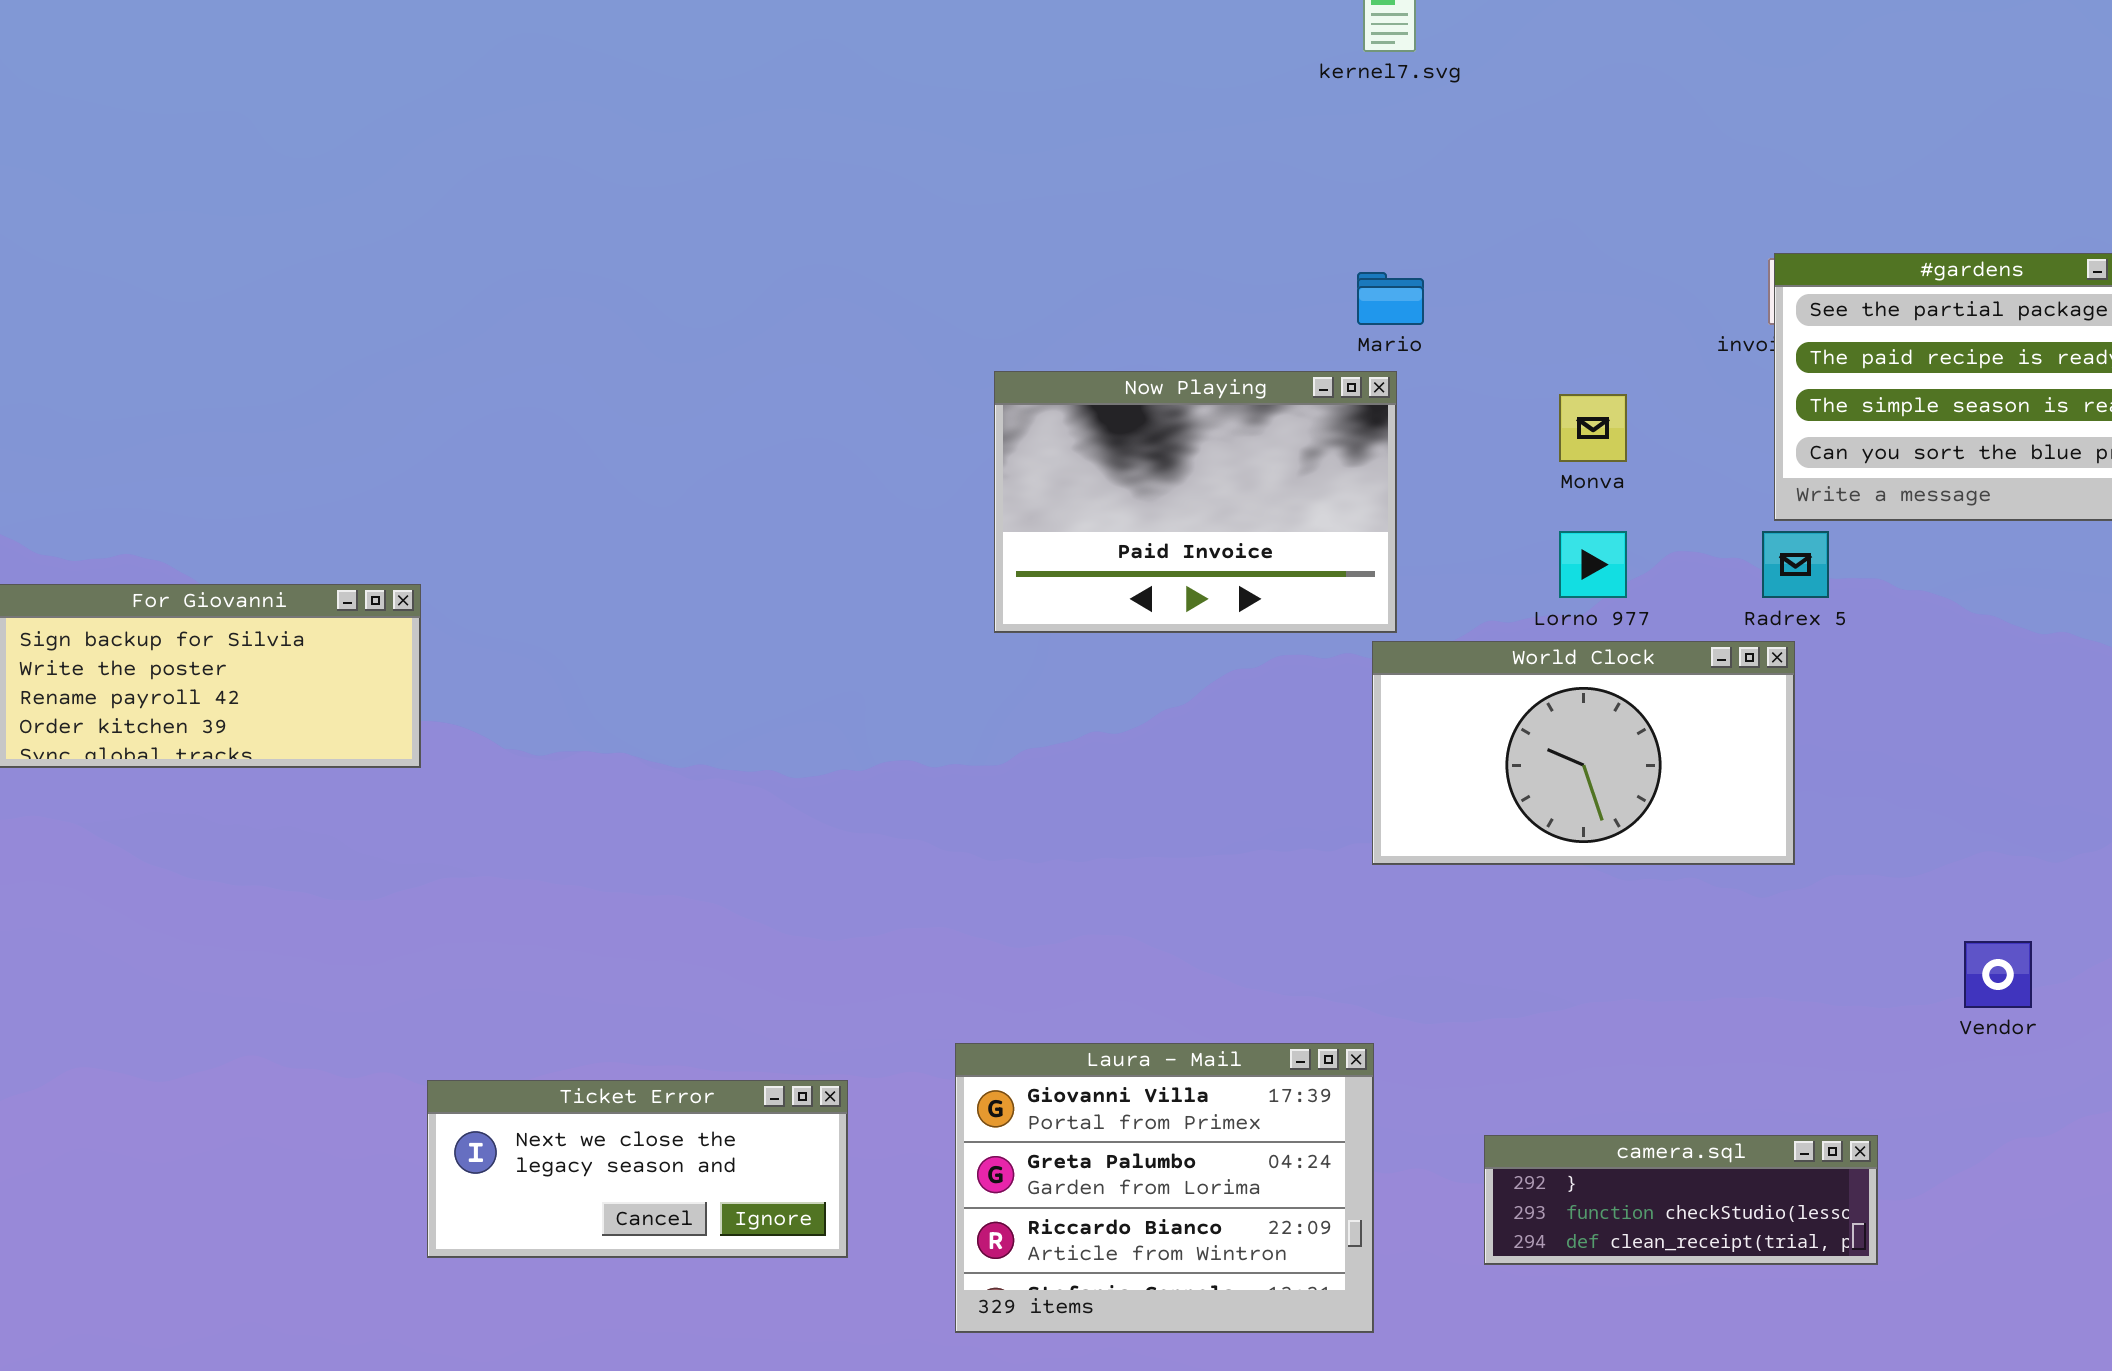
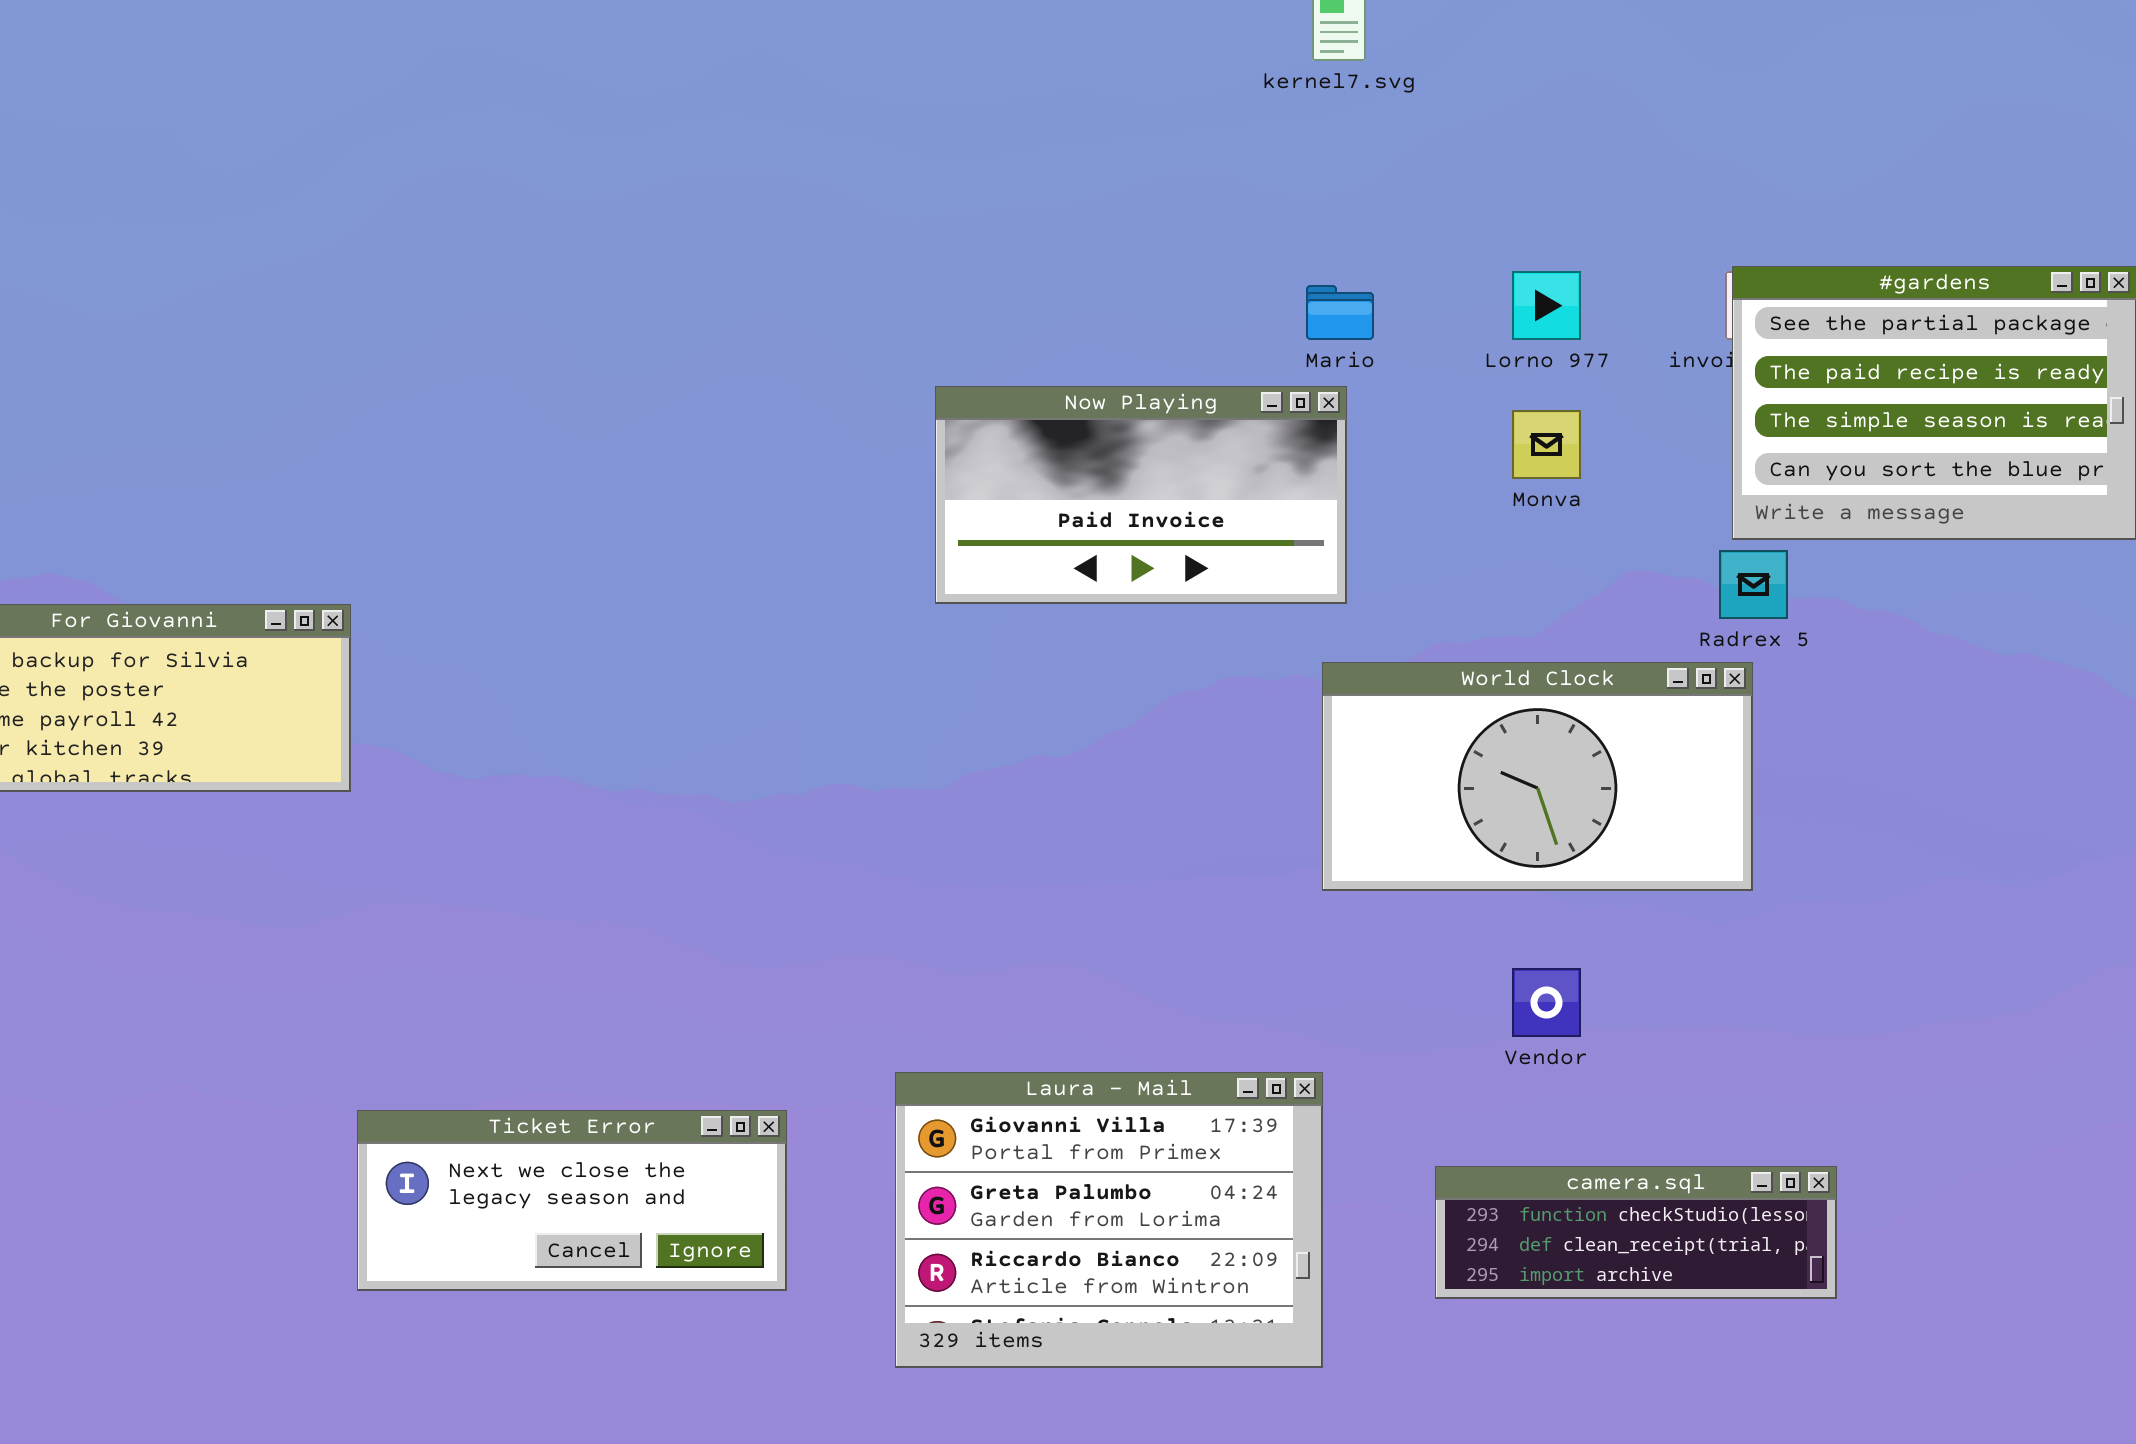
Now Playing: [994,371,1397,633] -> [935,386,1347,604], resized
Lorno 977: [1559,531,1627,598] -> [1512,271,1581,340], moved
Vendor: [1964,941,2032,1008] -> [1512,968,1581,1037], moved
camera.sql: [1484,1135,1878,1265] -> [1435,1166,1837,1299], scrolled down 1 row

